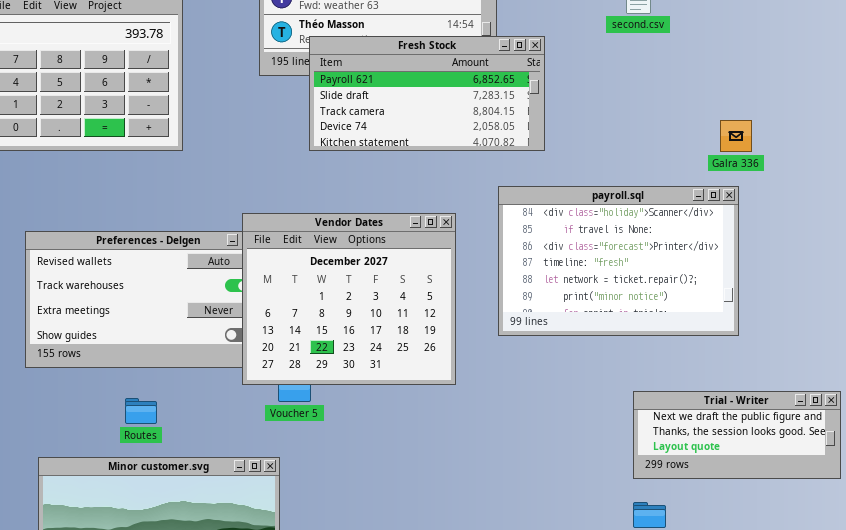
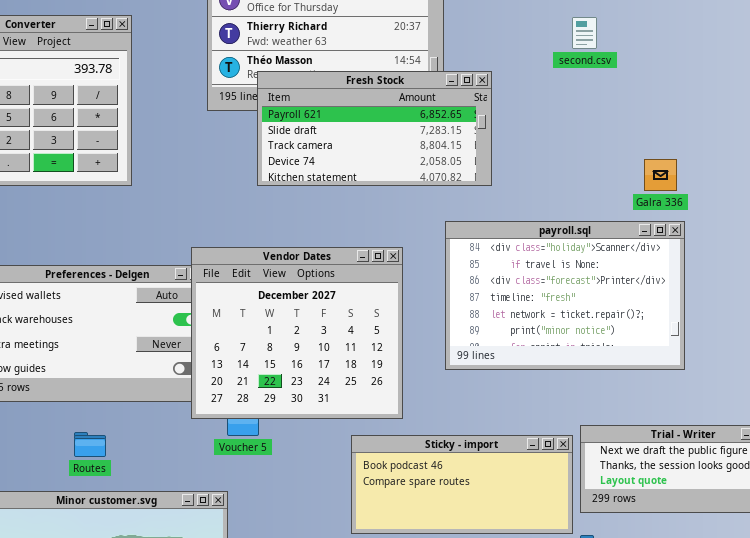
Galra 336: [720,120,752,152] -> [644,159,677,191], moved
Sticky - import: none -> [351,435,573,534], opened

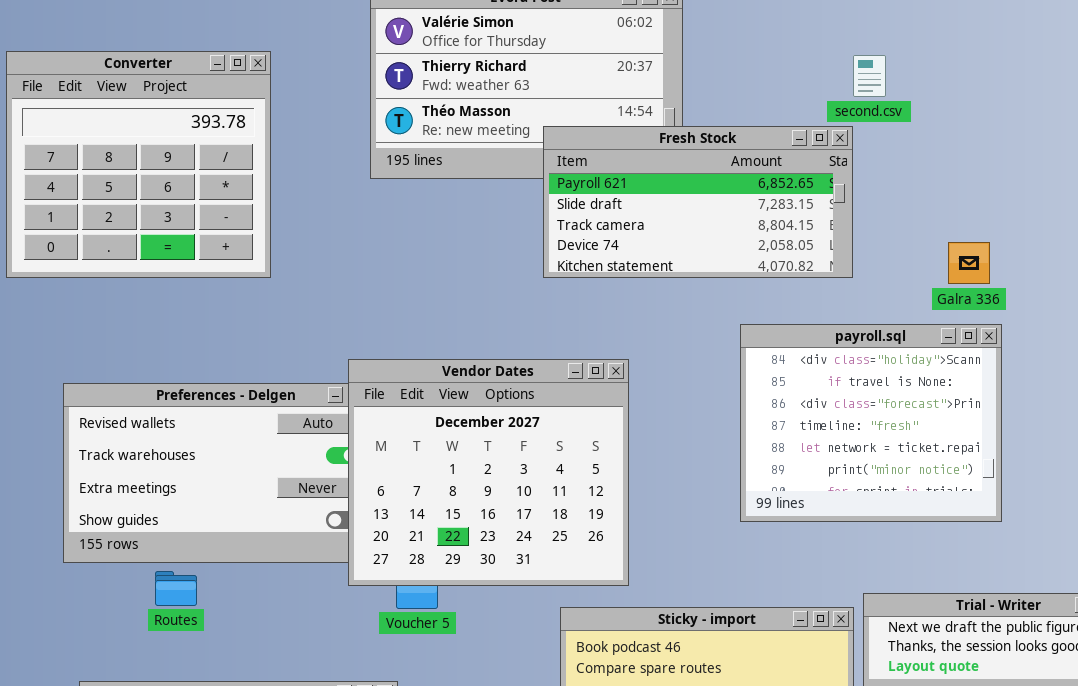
Fresh Stock: [257,71,492,186] -> [543,126,853,278], moved
payroll.sql: [445,221,685,370] -> [740,324,1002,522], resized
Routes: [74,432,106,457] -> [155,571,197,606], moved

